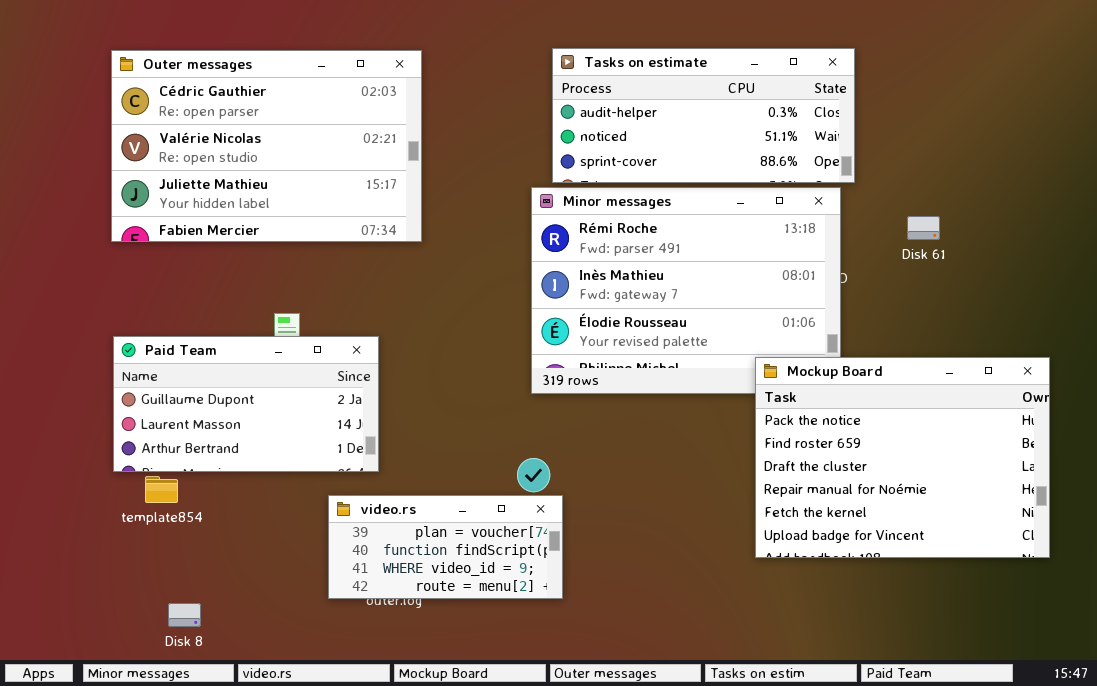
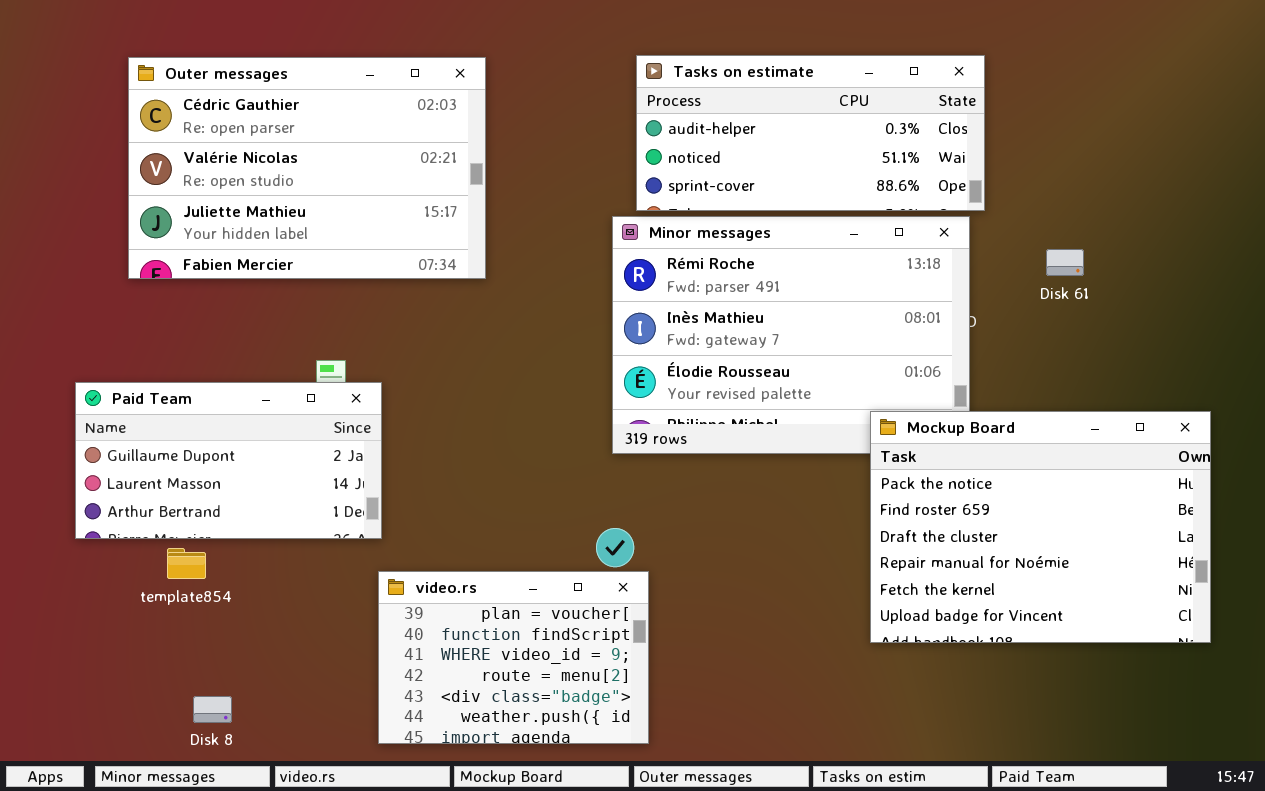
Paid Team: [113,336,379,472] -> [75,382,382,539], moved
video.rs: [328,495,563,599] -> [378,571,649,744], resized

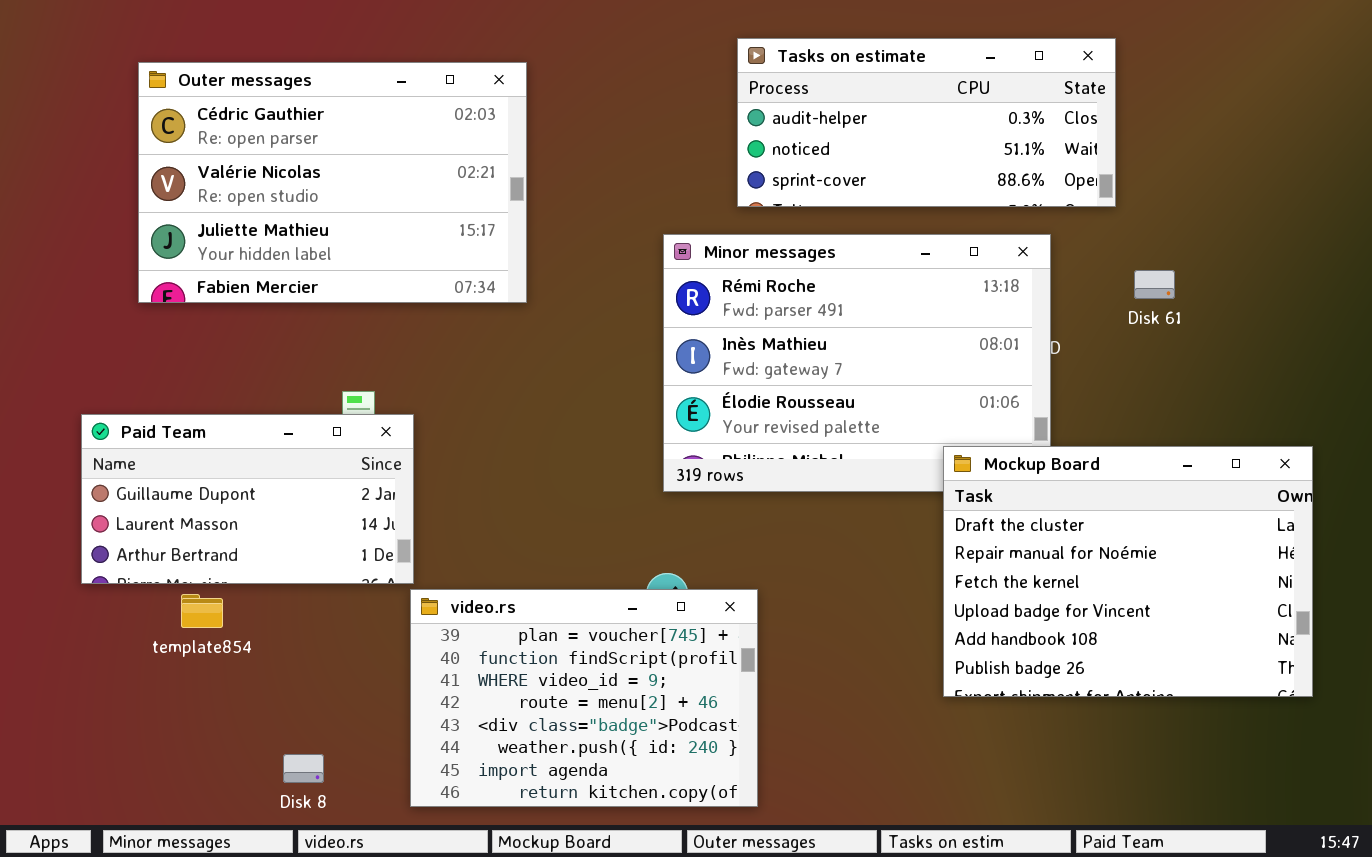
Tasks on estimate: [636,55,985,211] -> [737,38,1116,207], moved
Mockup Board: [870,411,1211,643] -> [943,446,1313,697], scrolled down 2 rows
video.rs: [378,571,649,744] -> [410,589,758,807], resized
Disk 8: [193,696,232,723] -> [283,754,324,783], moved

